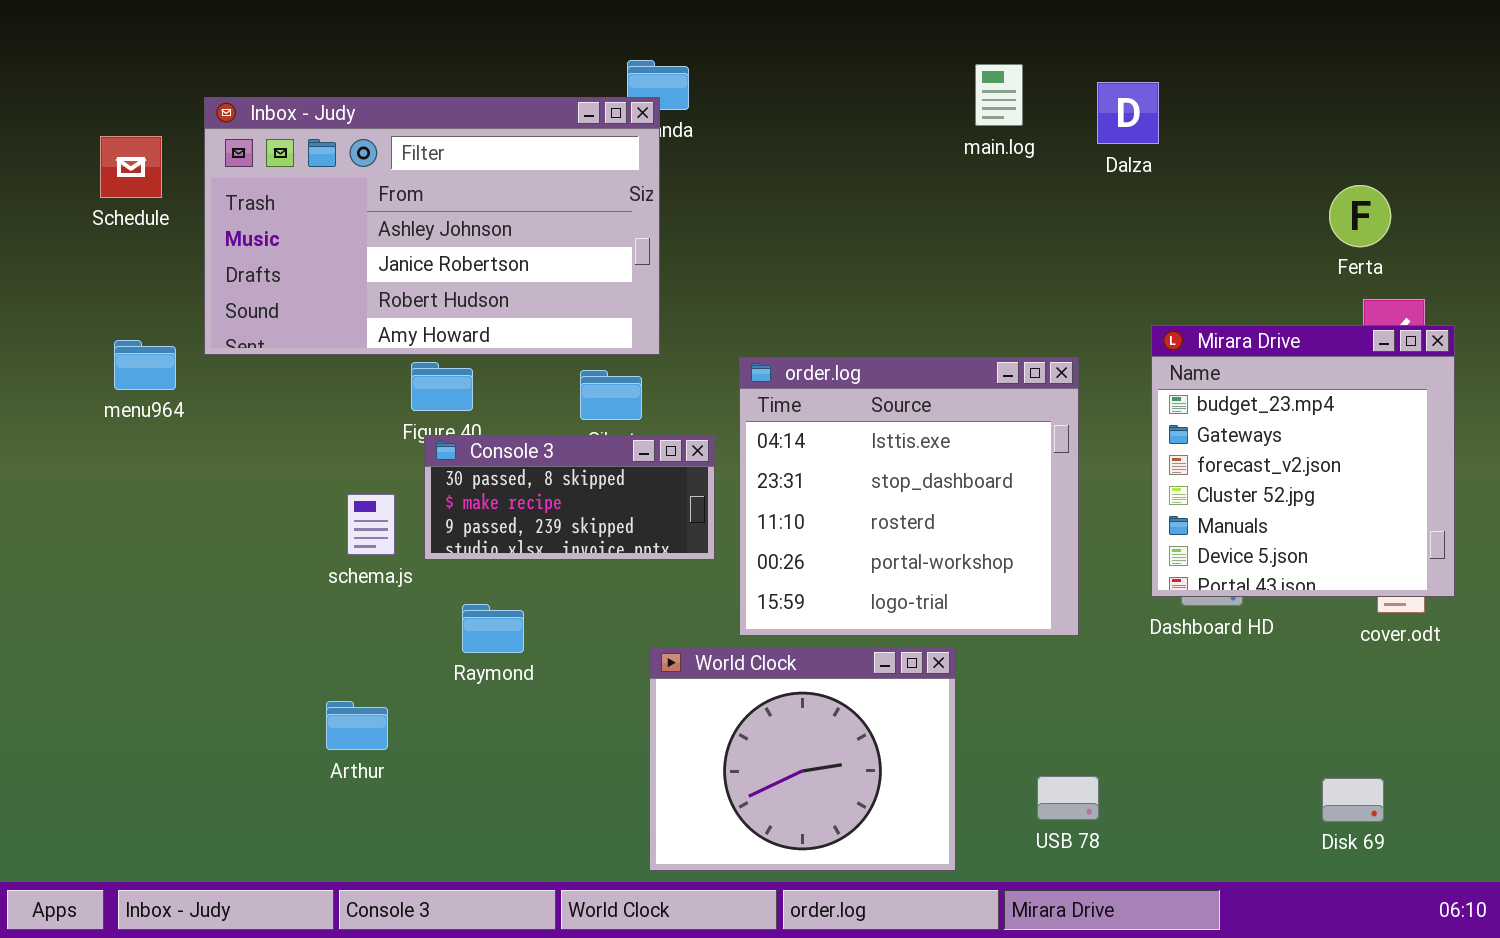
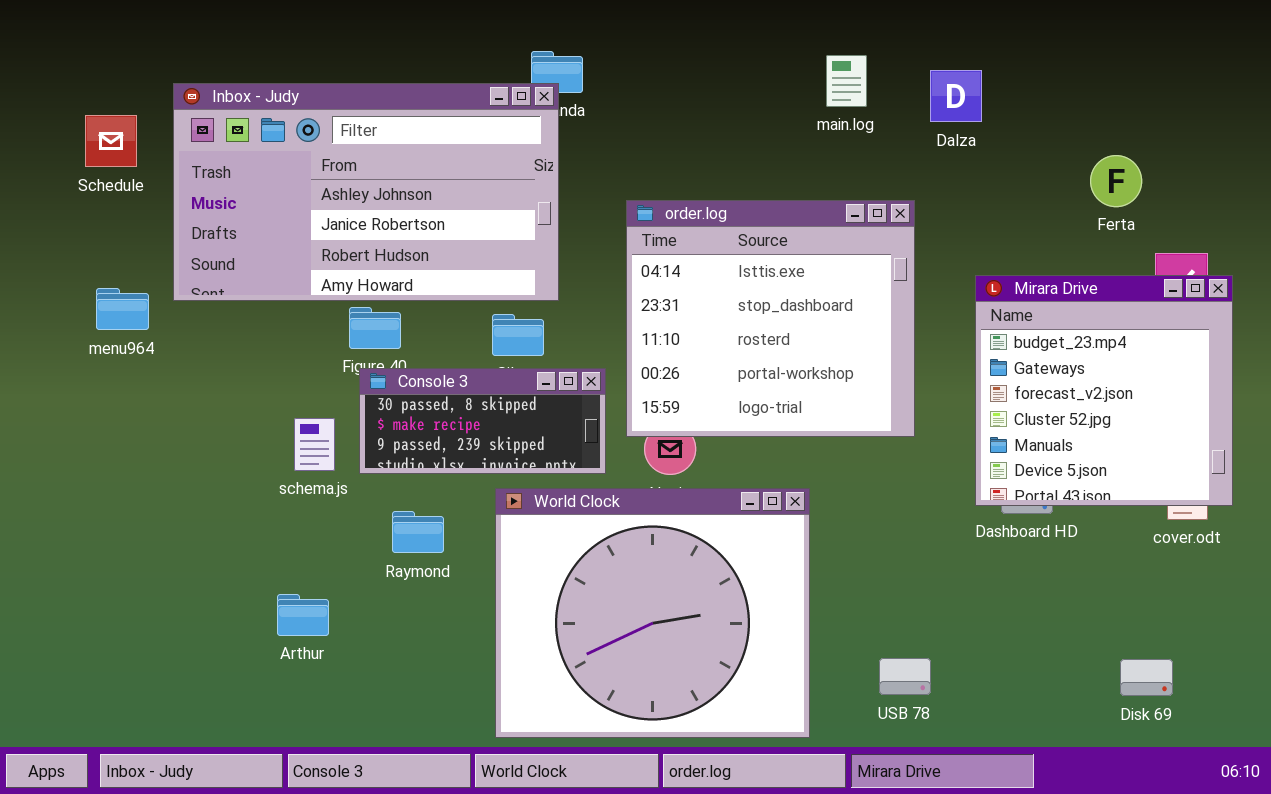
Ferta: [1329,185,1391,247] -> [1090,155,1142,207], moved
order.log: [739,357,1079,636] -> [626,200,915,437], moved
World Clock: [649,647,956,871] -> [495,488,810,738], resized

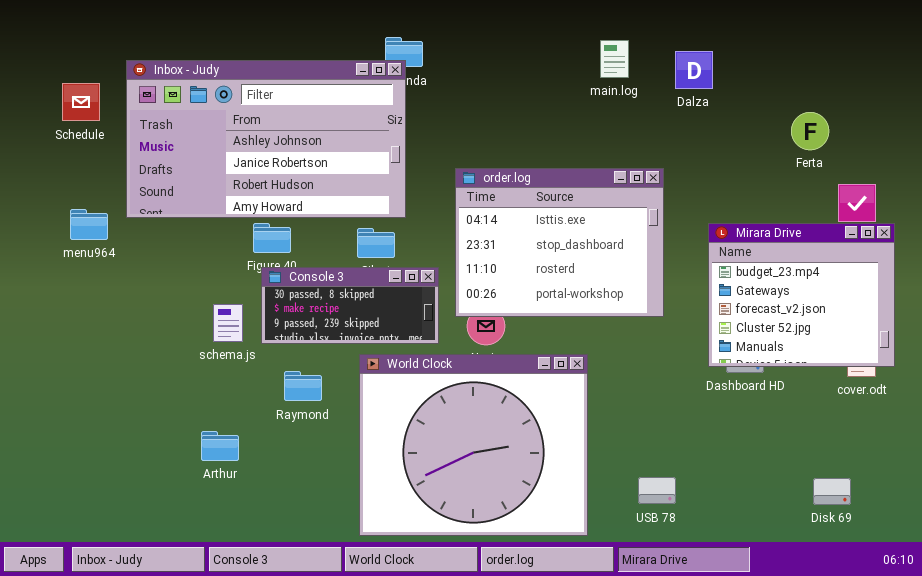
order.log: [626,200,915,437] -> [455,168,664,317], resized
Mirara Drive: [975,275,1233,506] -> [708,223,895,367], resized

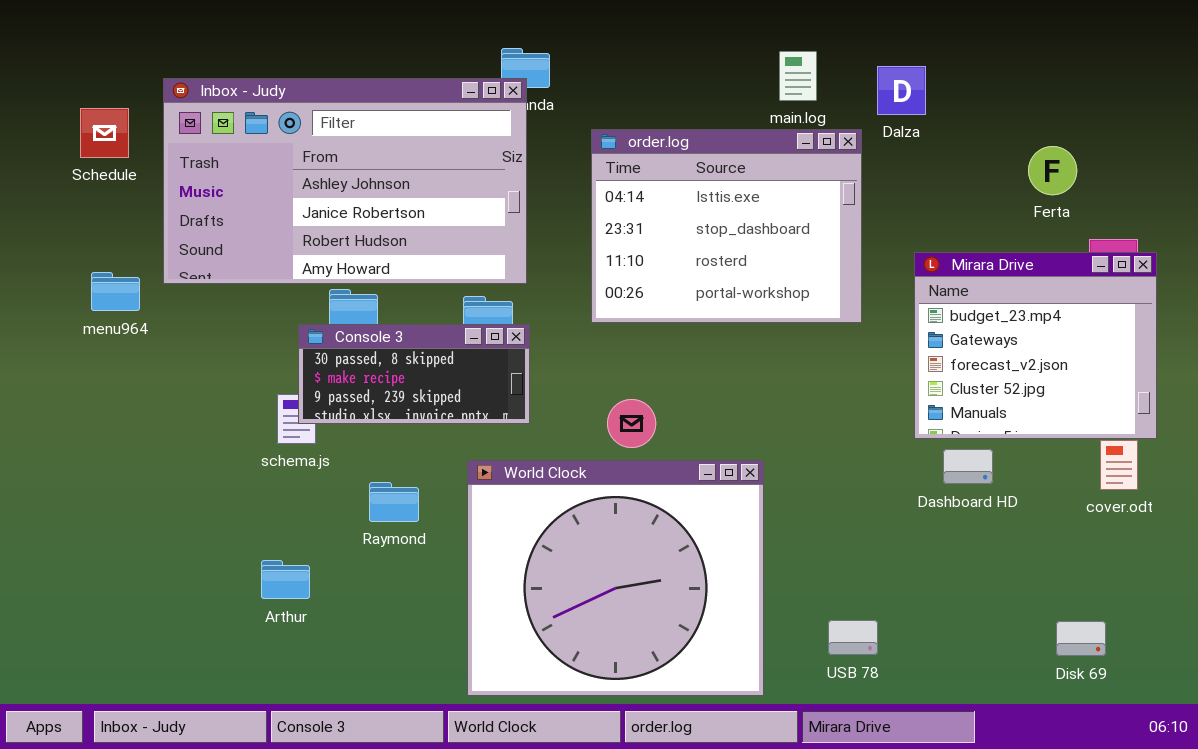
order.log: [455,168,664,317] -> [591,129,862,323], moved
Mirara Drive: [708,223,895,367] -> [914,252,1157,439], moved
Console 3: [261,267,439,344] -> [298,324,530,424], moved

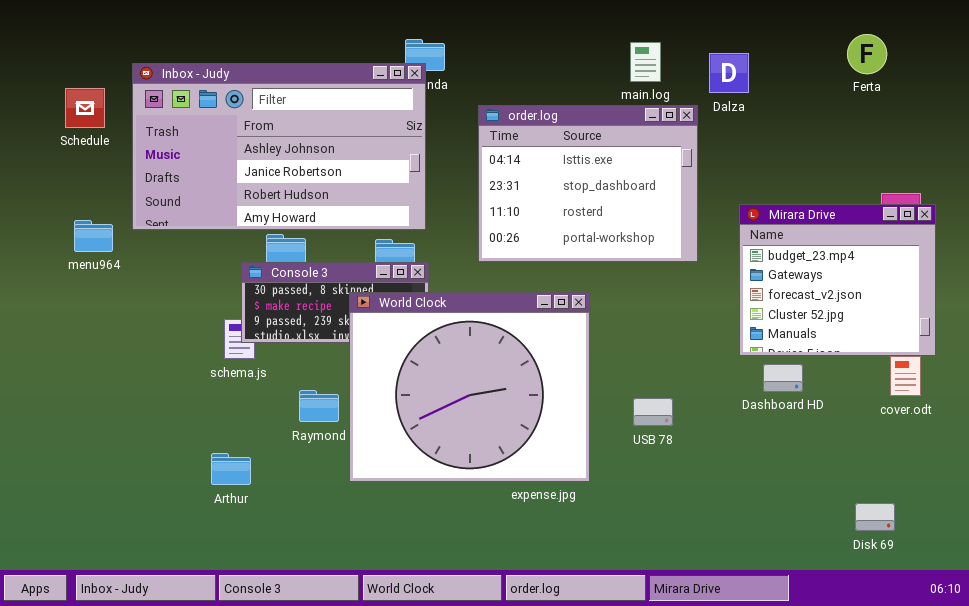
Ferta: [1028,146,1077,195] -> [847,34,887,74], moved
World Clock: [467,460,764,696] -> [349,292,590,482], moved
USB 78: [828,620,878,655] -> [633,398,673,426], moved

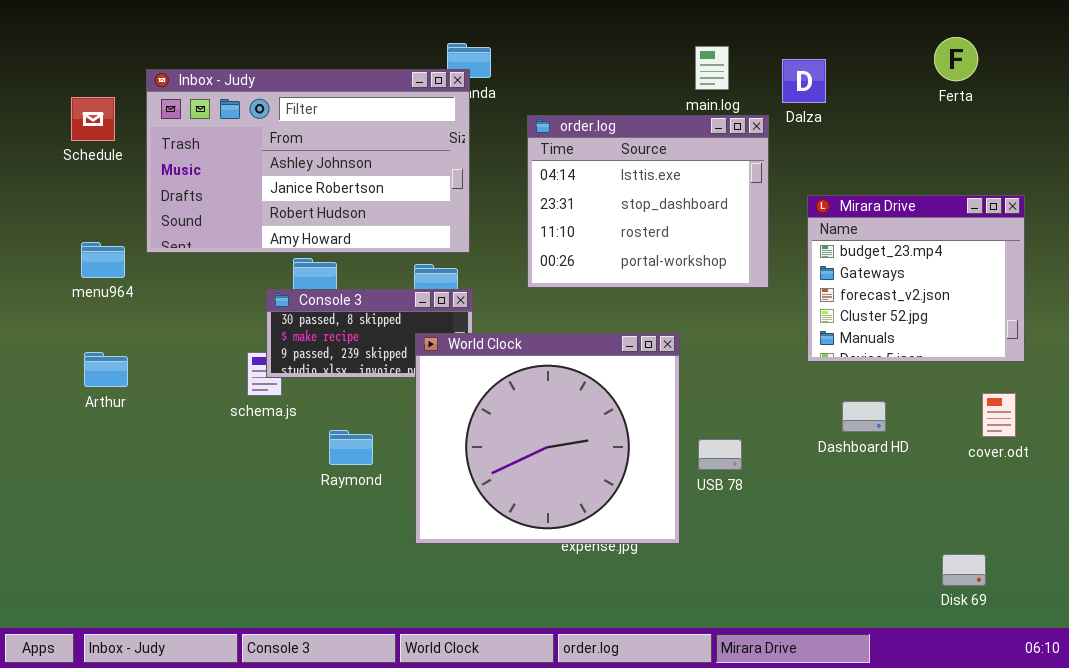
Mirara Drive: [739,204,936,356] -> [807,195,1025,362], moved
World Clock: [349,292,590,482] -> [415,333,680,544], moved
Arthur: [211,453,251,485] -> [84,352,128,387], moved

